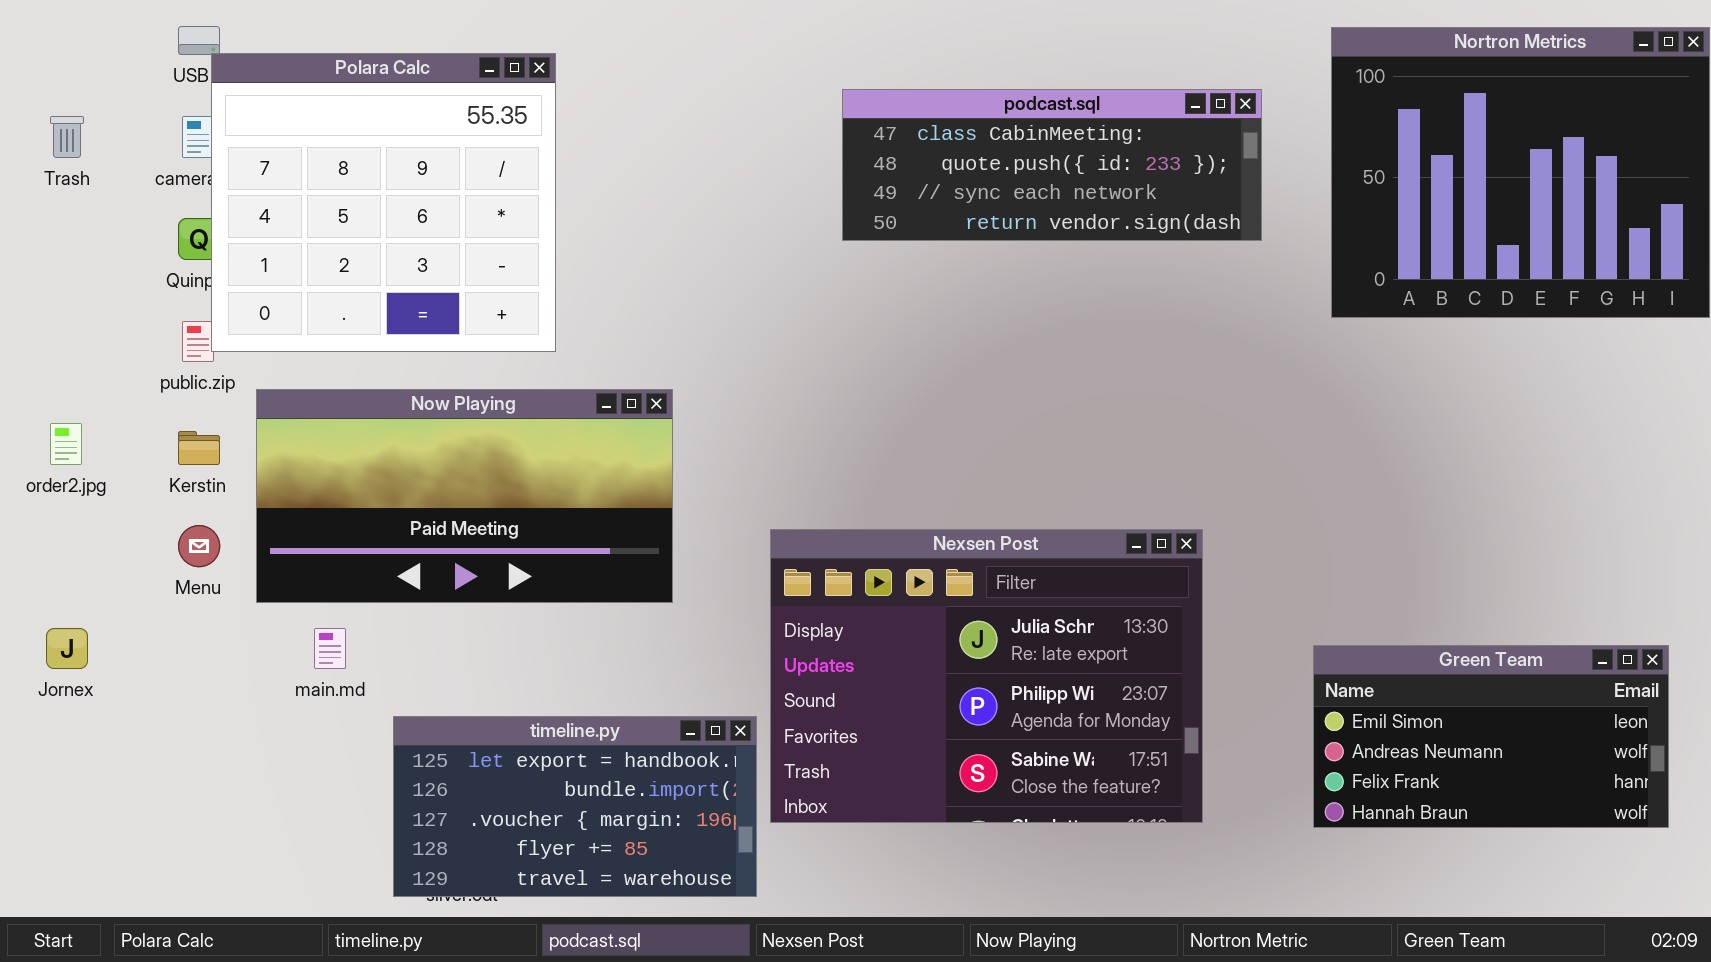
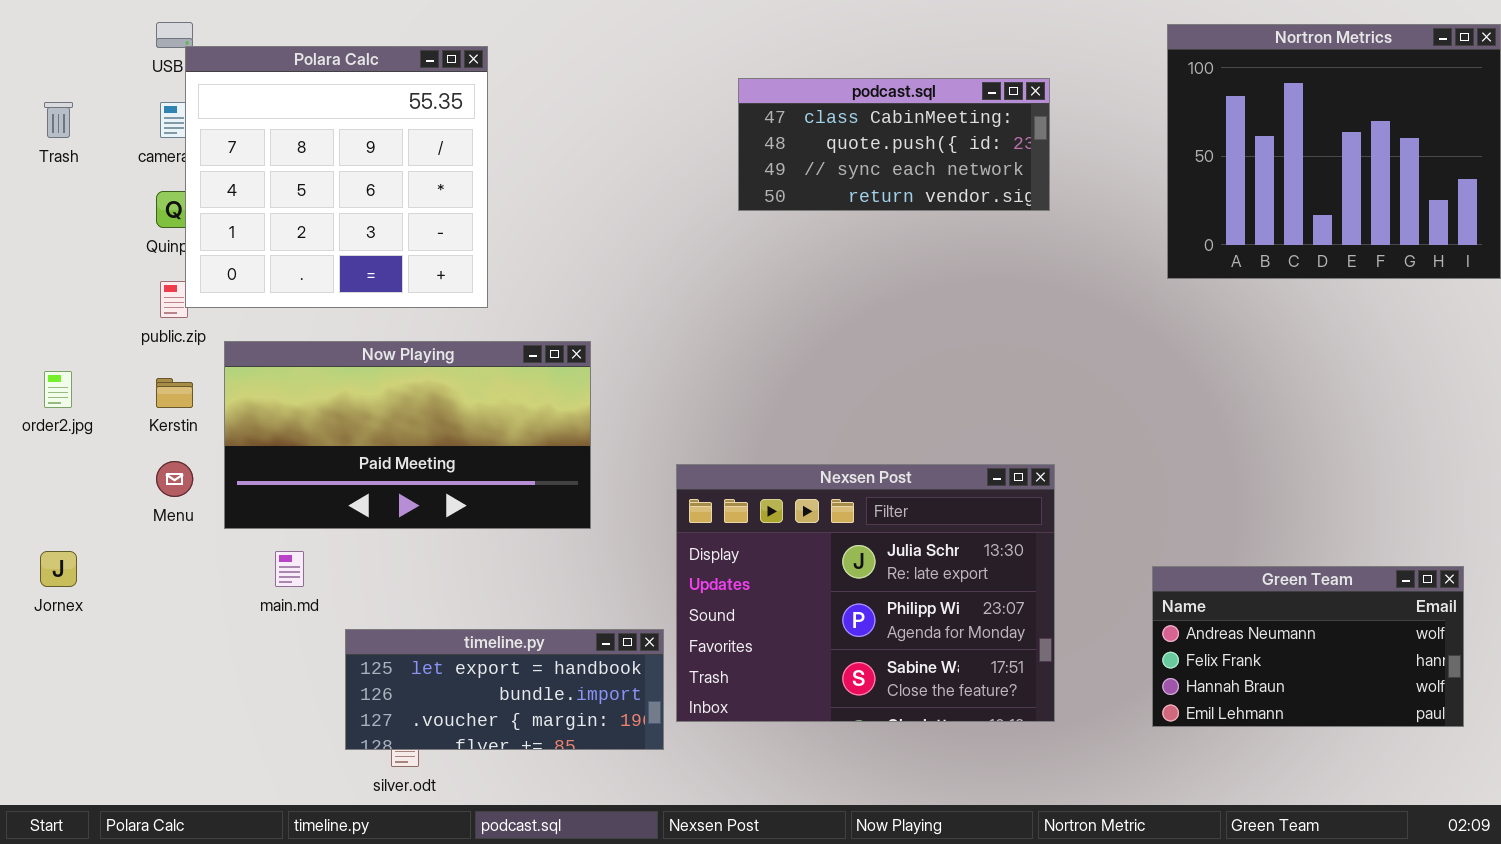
podcast.sql: [842,89,1262,241] -> [738,78,1050,211], resized
Green Team: [1313,645,1669,828] -> [1152,566,1464,727], scrolled down 1 row
timeline.py: [393,716,757,897] -> [345,629,664,750], resized

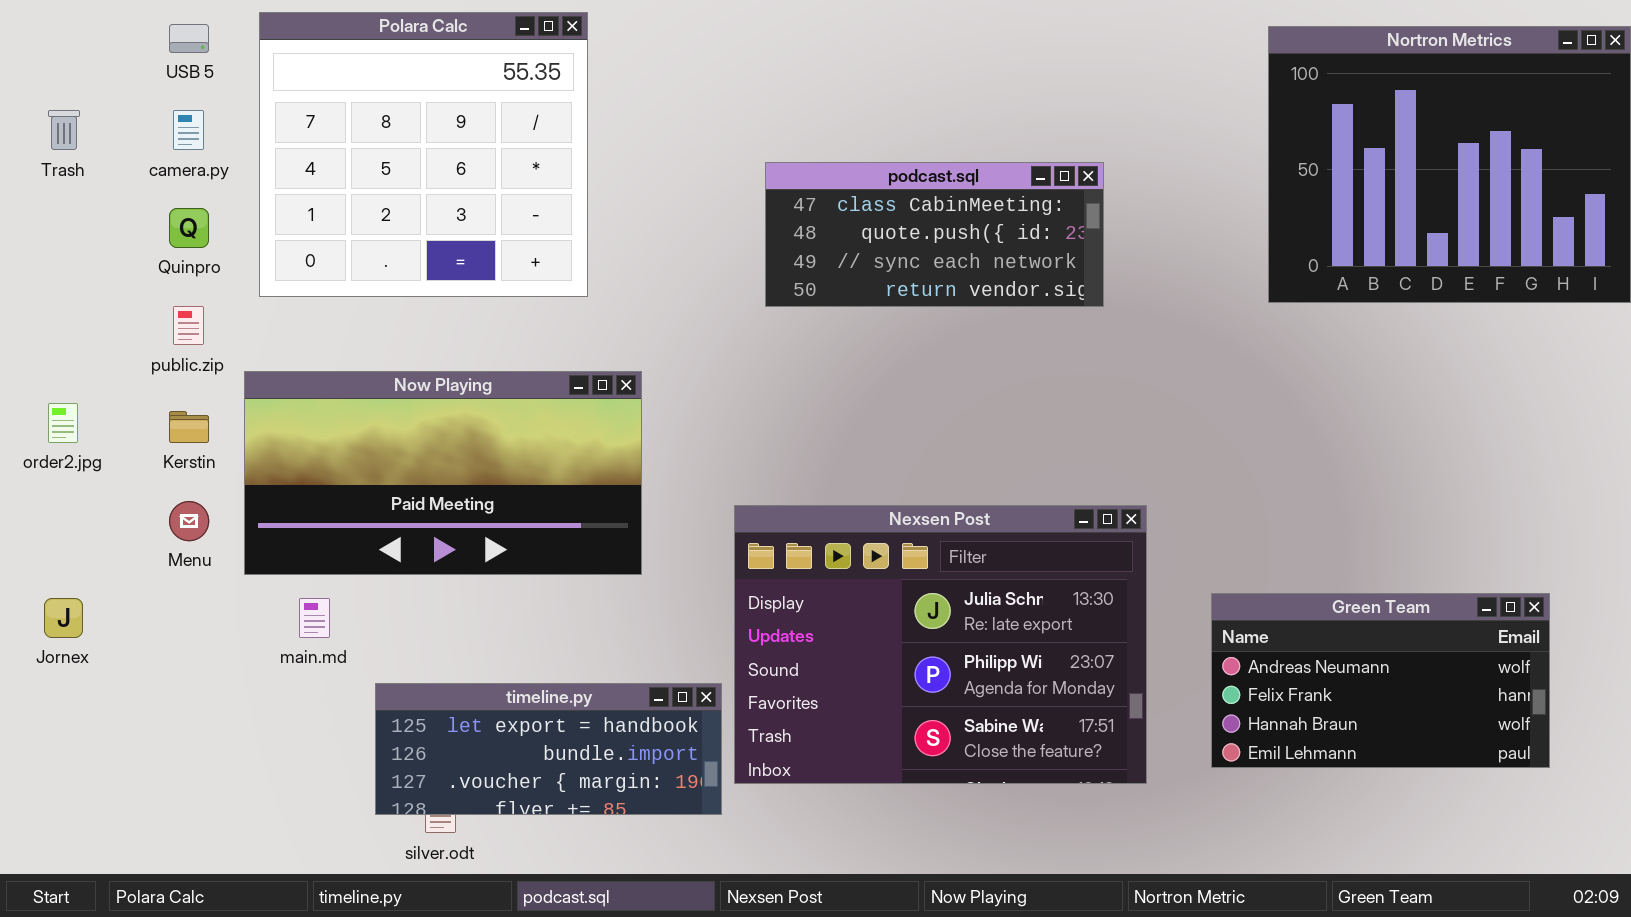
Polara Calc: [185,46,488,308] -> [259,12,588,297], moved
podcast.sql: [738,78,1050,211] -> [765,162,1104,307], moved
Green Team: [1152,566,1464,727] -> [1211,593,1550,768], moved

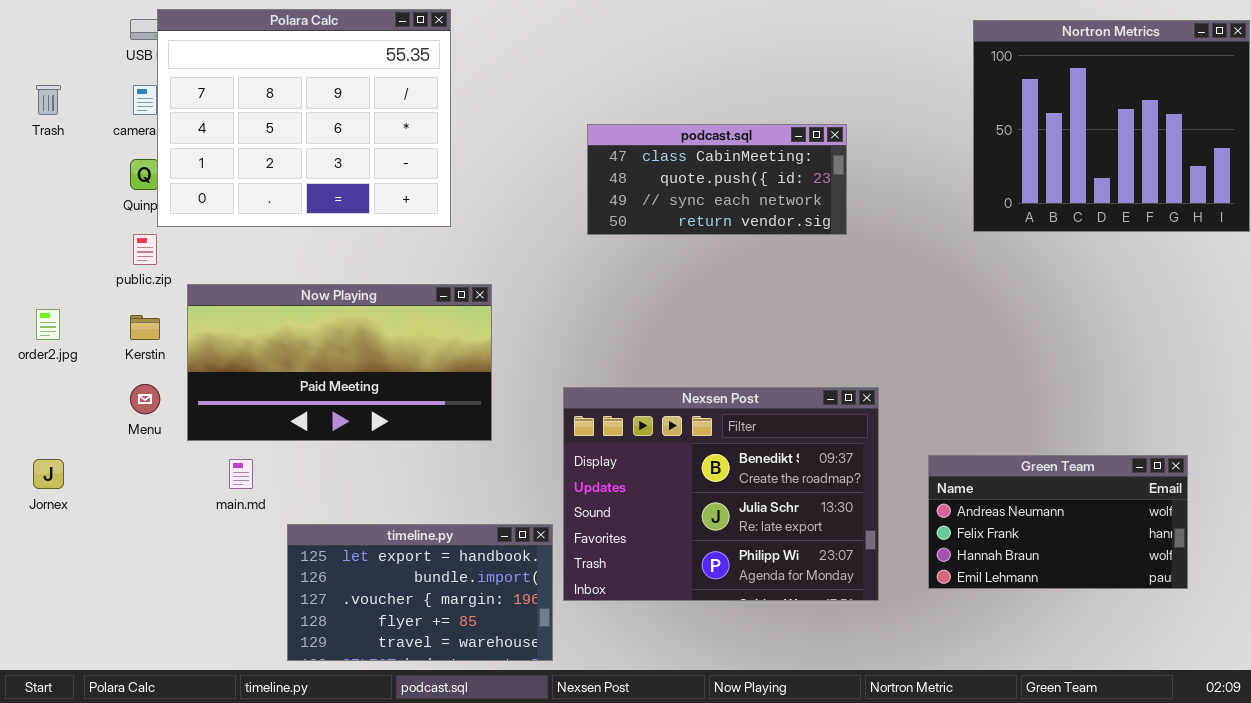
Polara Calc: [259,12,588,297] -> [157,9,451,227], resized
Nexsen Post: [734,505,1147,784] -> [563,387,879,601], scrolled up 1 row
timeline.py: [375,683,722,815] -> [287,524,553,661], resized

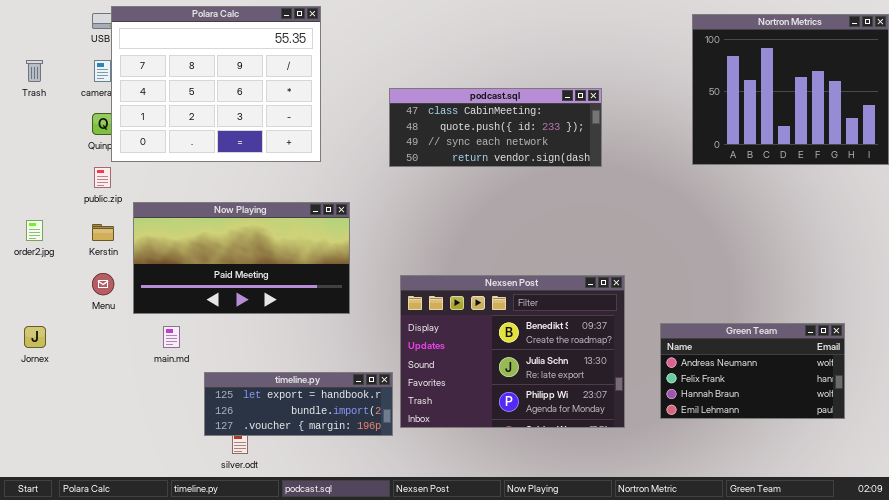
podcast.sql: [587,124,847,235] -> [389,88,602,167], resized
timeline.py: [287,524,553,661] -> [204,372,393,436], resized

